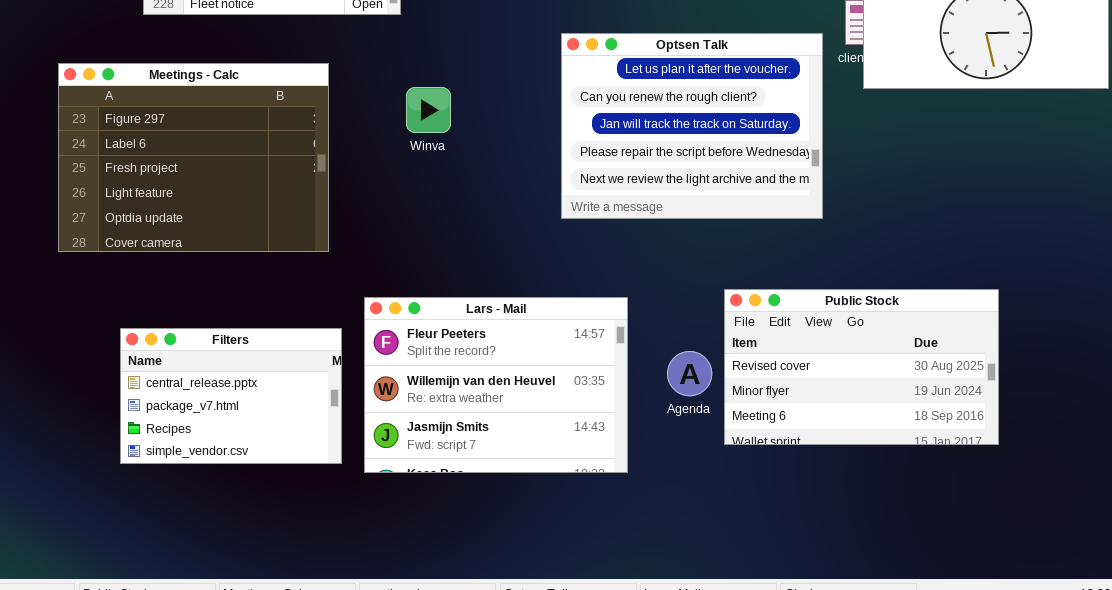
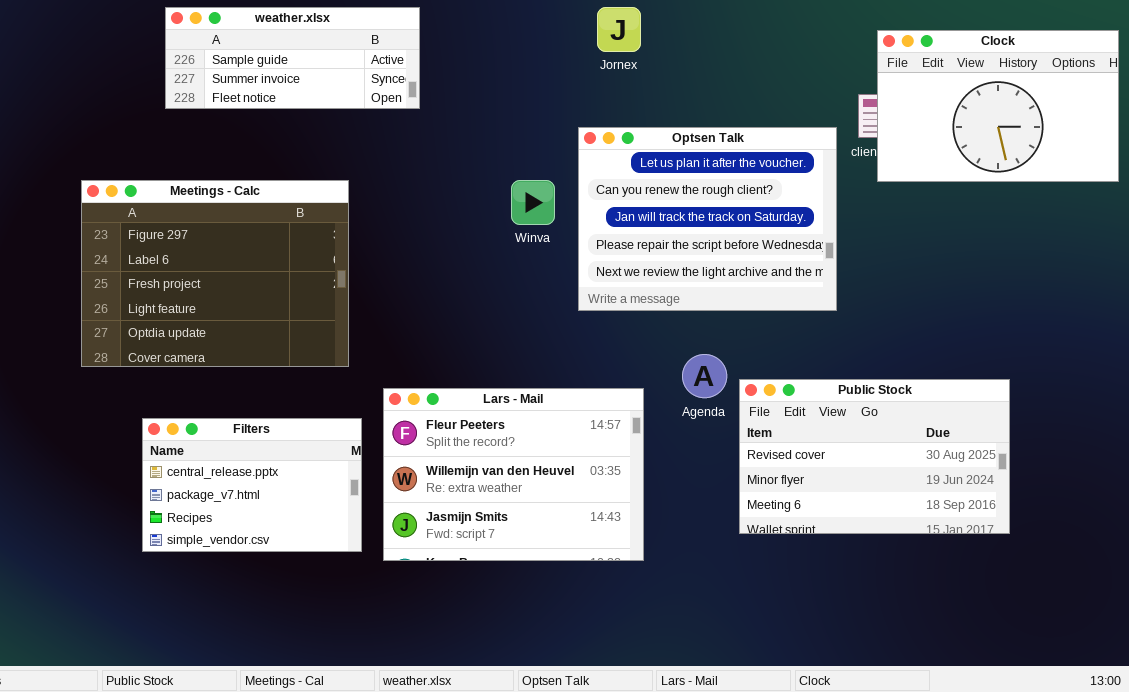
Meetings - Calc: [58,63,329,252] -> [81,180,349,367], moved
Winva: [406,87,451,133] -> [511,180,555,225], moved
Agenda: [667,351,712,396] -> [682,354,727,398], moved

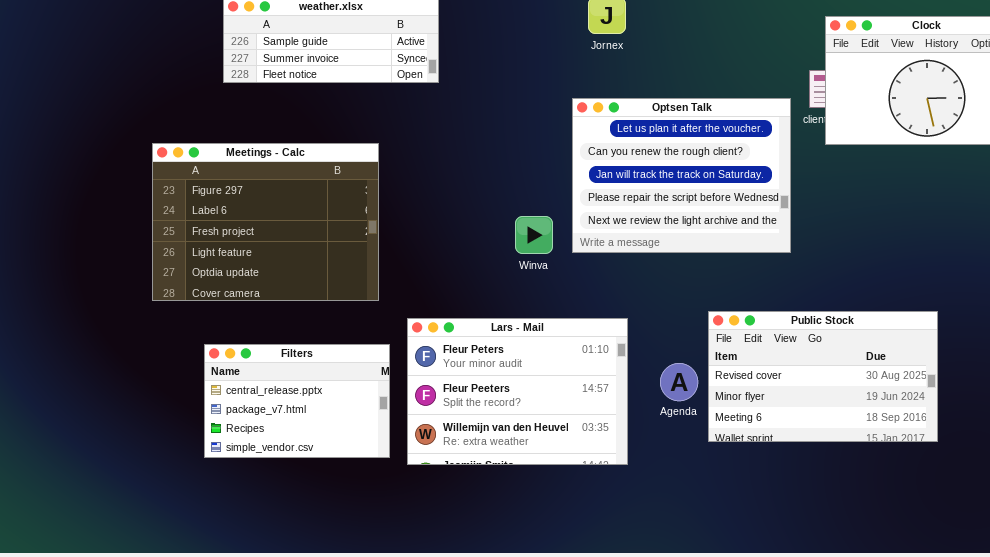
Winva: [511,180,555,225] -> [515,216,553,254], moved
Agenda: [682,354,727,398] -> [660,363,698,401], moved
Lars - Mail: [383,388,644,561] -> [407,318,628,465], scrolled up 1 row

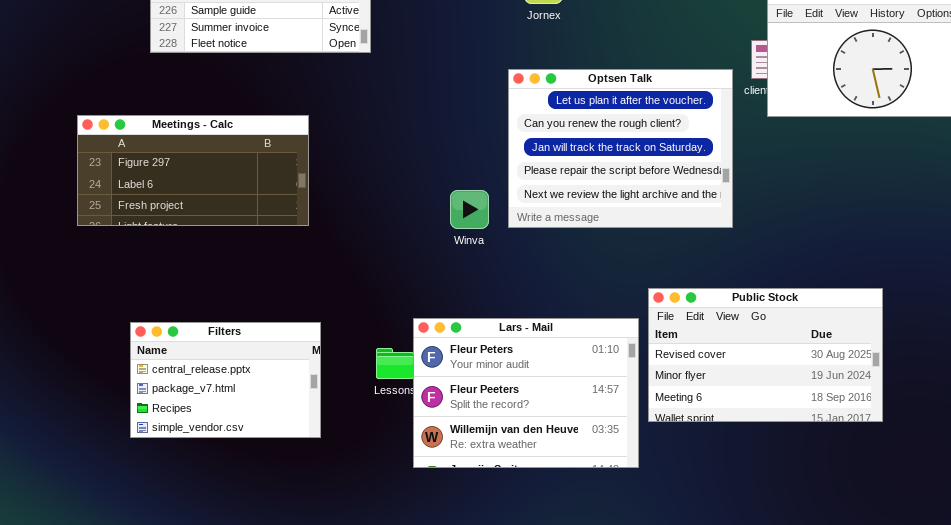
Meetings - Calc: [152,143,379,301] -> [77,115,309,226], resized
Lars - Mail: [407,318,628,465] -> [413,318,639,468], moved

